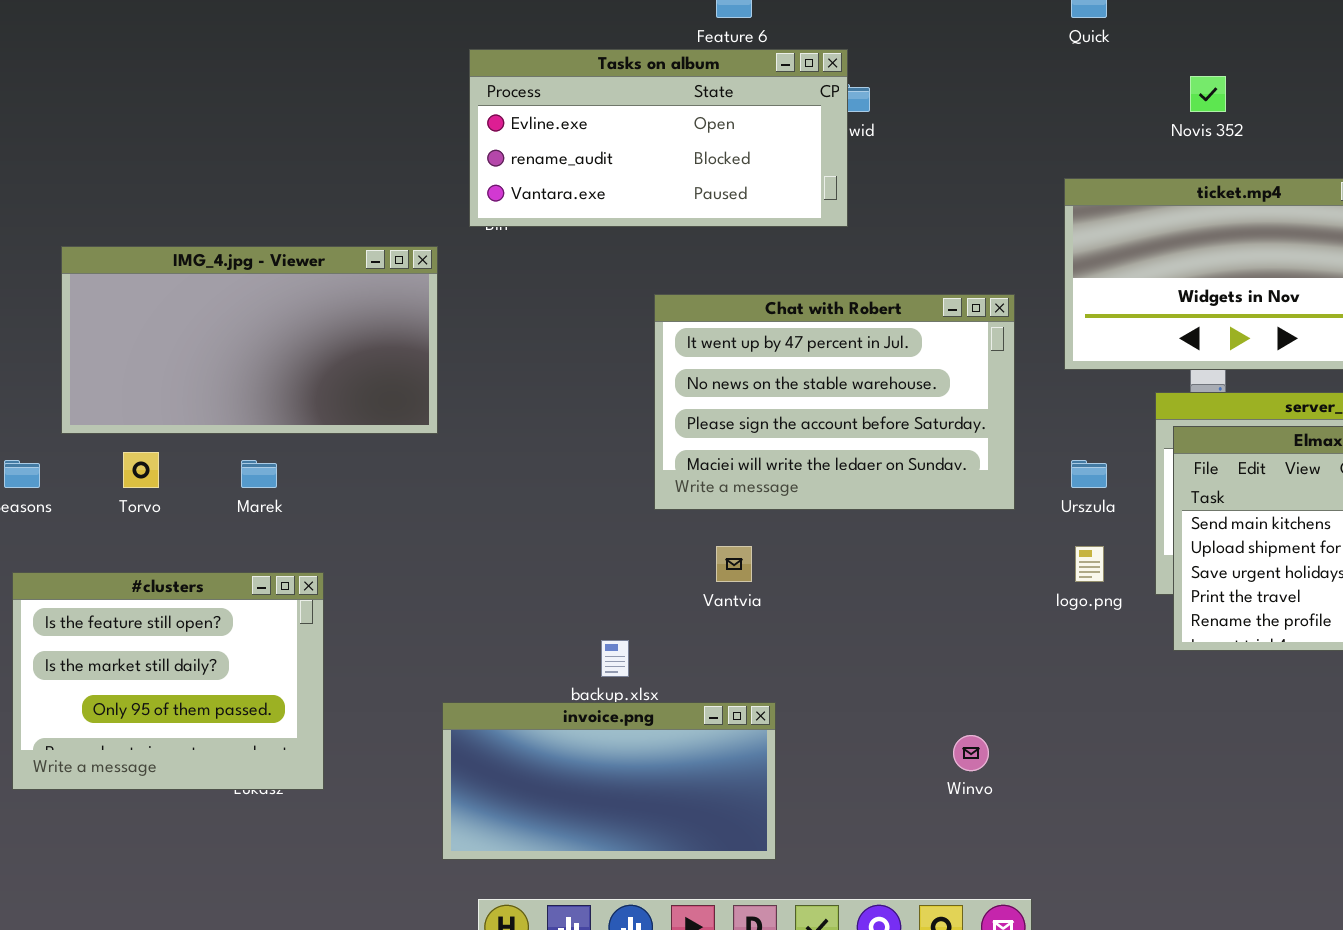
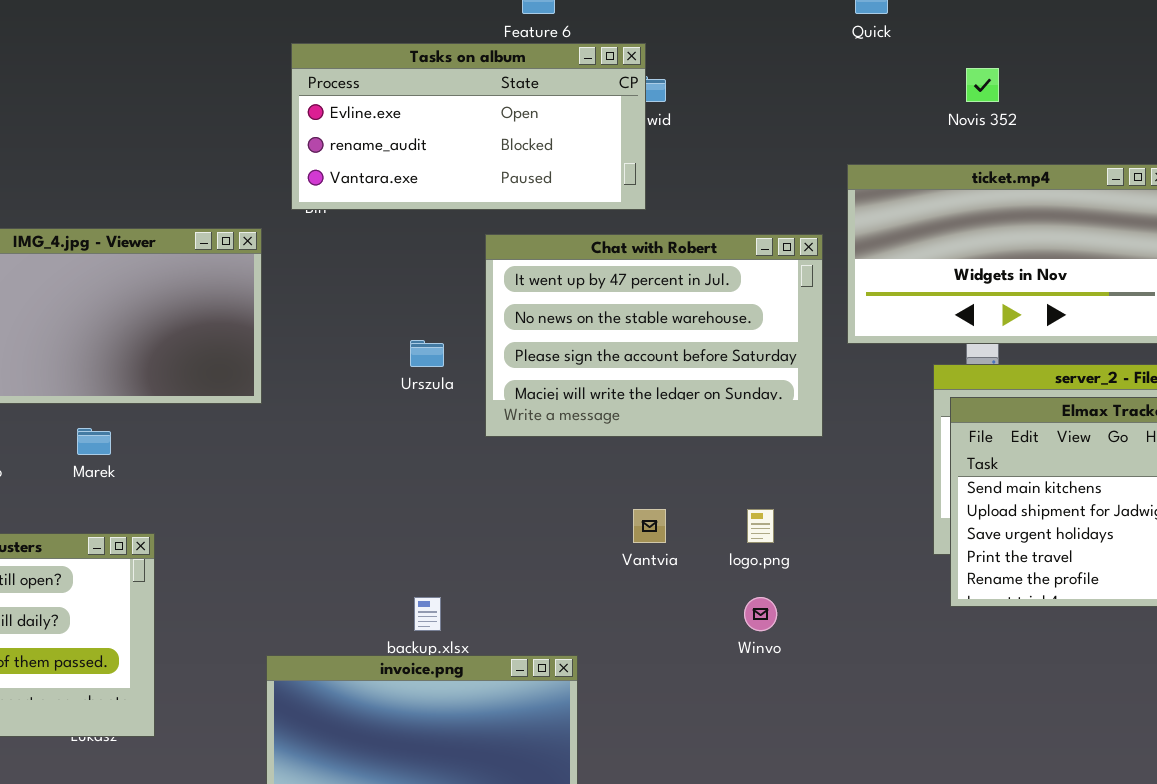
Chat with Robert: [654,294,1015,510] -> [485,234,823,437], moved
Urszula: [1071,460,1107,488] -> [410,340,444,367], moved
Vantvia: [716,546,752,582] -> [633,509,666,543], moved
logo.png: [1075,546,1104,582] -> [747,509,774,543], moved
Winvo: [953,735,989,771] -> [744,597,777,631], moved

